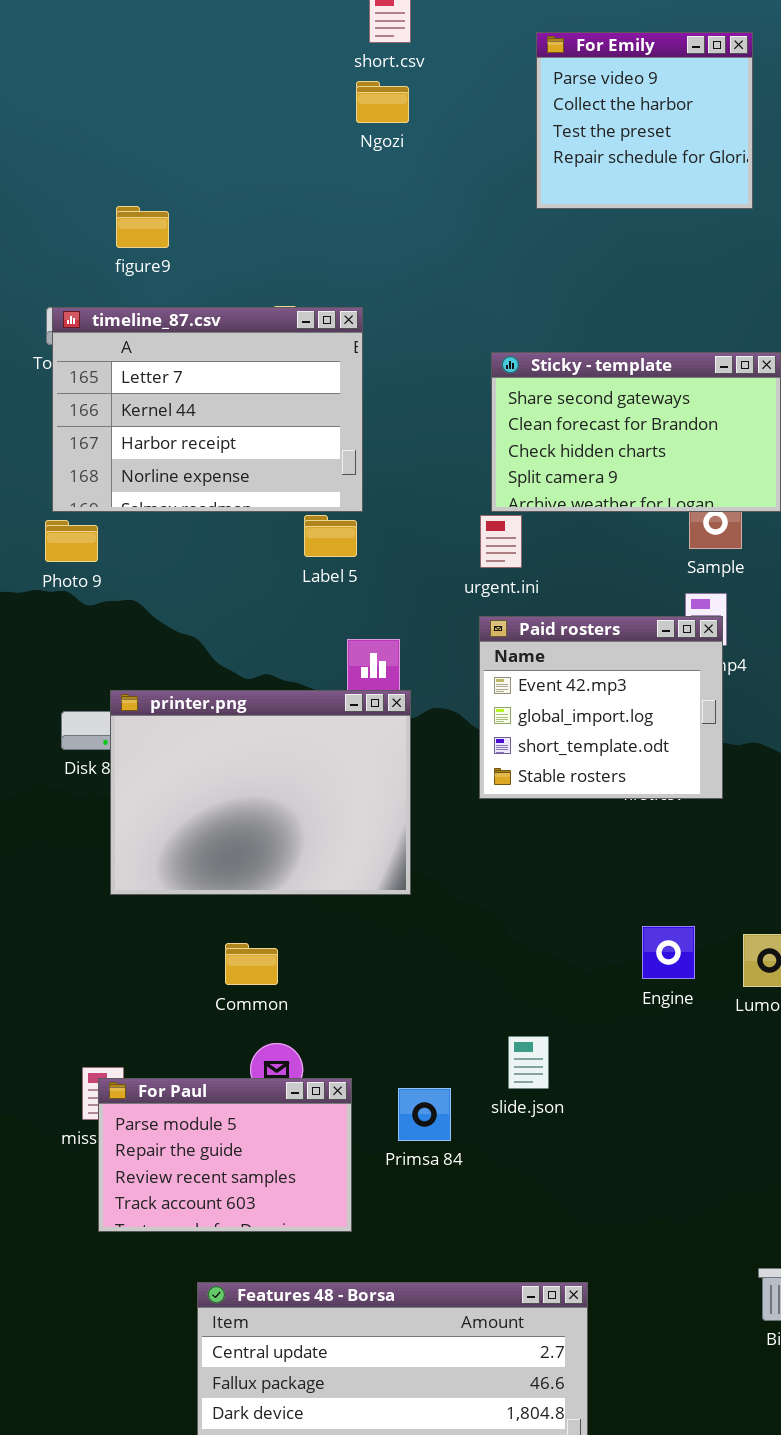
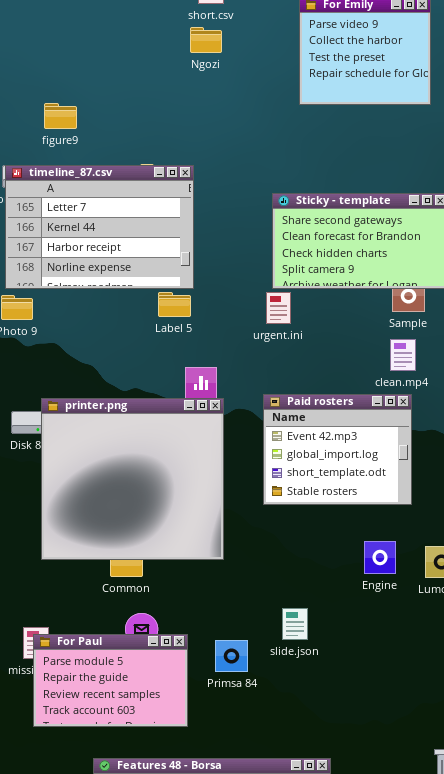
Paid rosters: [479,616,723,799] -> [263,394,412,505], moved
printer.png: [110,690,411,895] -> [41,398,224,560], resized

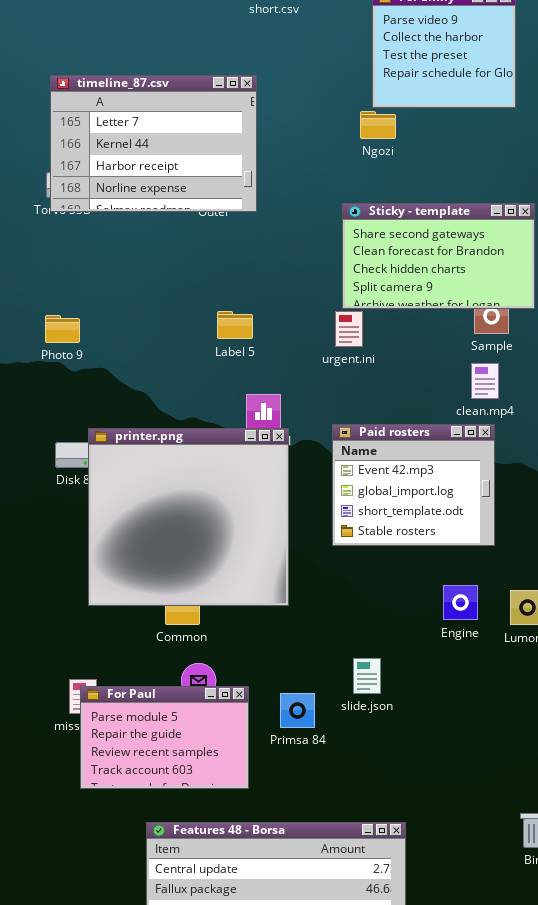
Ngozi: [190,27,222,53] -> [360,111,396,139], moved
timeline_87.csv: [5,165,194,289] -> [50,75,257,212], moved

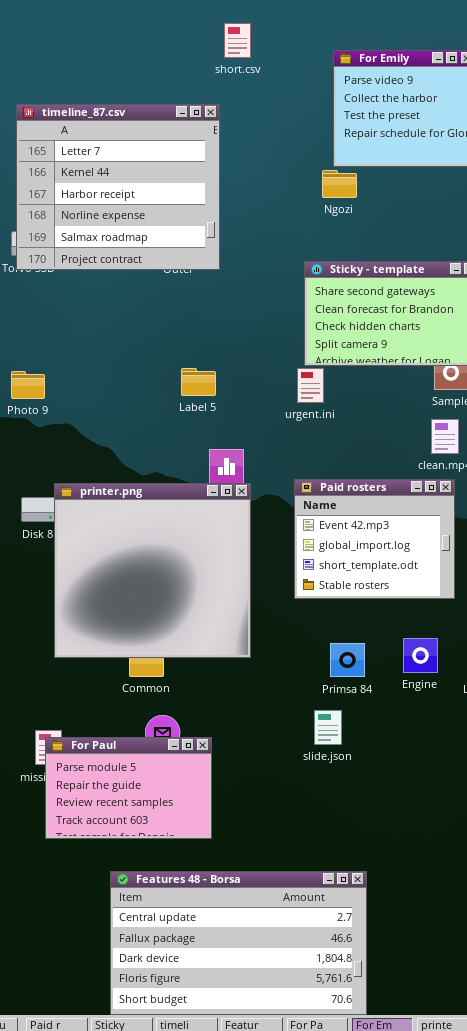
timeline_87.csv: [50,75,257,212] -> [16,104,220,270], resized
Primsa 84: [280,693,315,728] -> [330,643,365,677], moved

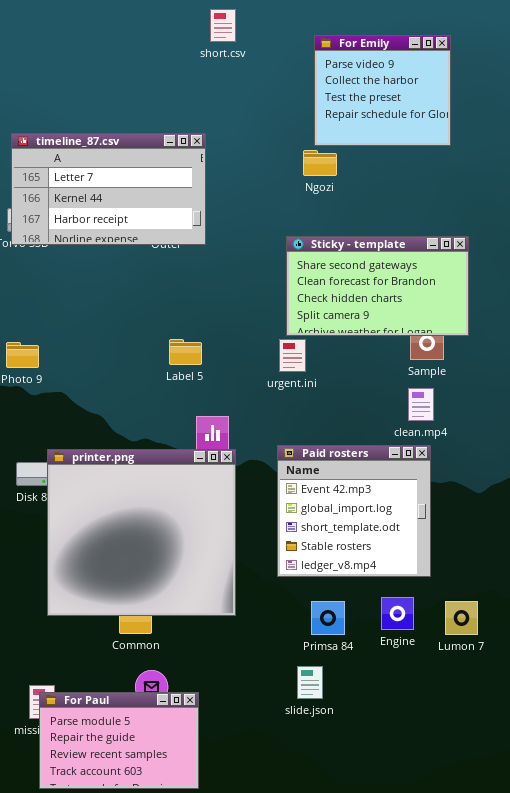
timeline_87.csv: [16,104,220,270] -> [11,133,206,245], resized
Paid rosters: [294,479,455,599] -> [277,445,431,577], resized

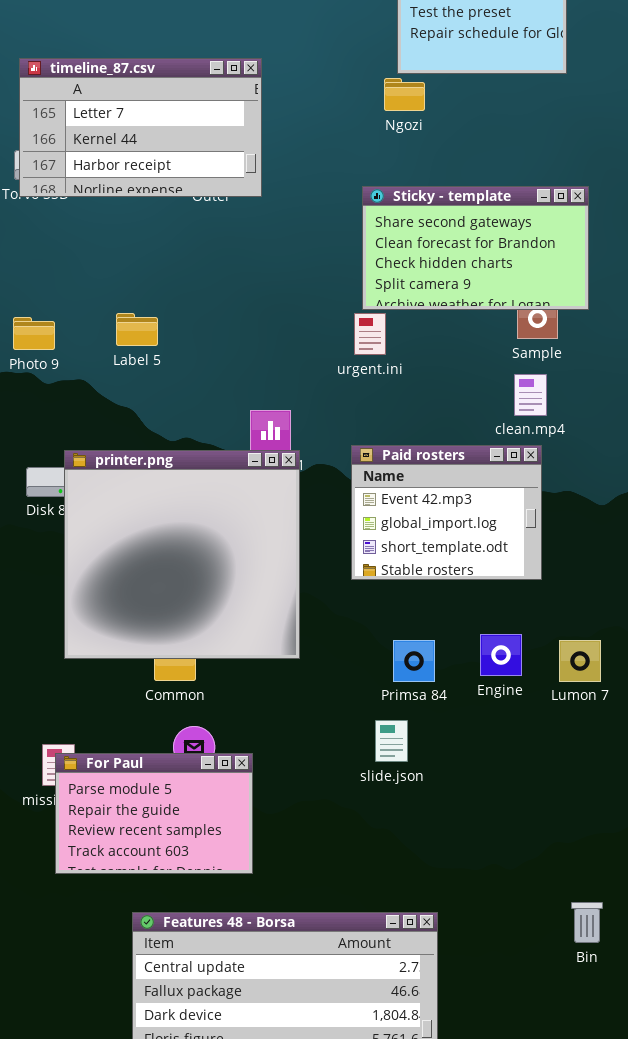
Label 5: [169,339,202,365] -> [116,313,158,346], moved
Paid rosters: [277,445,431,577] -> [351,445,542,580], resized

